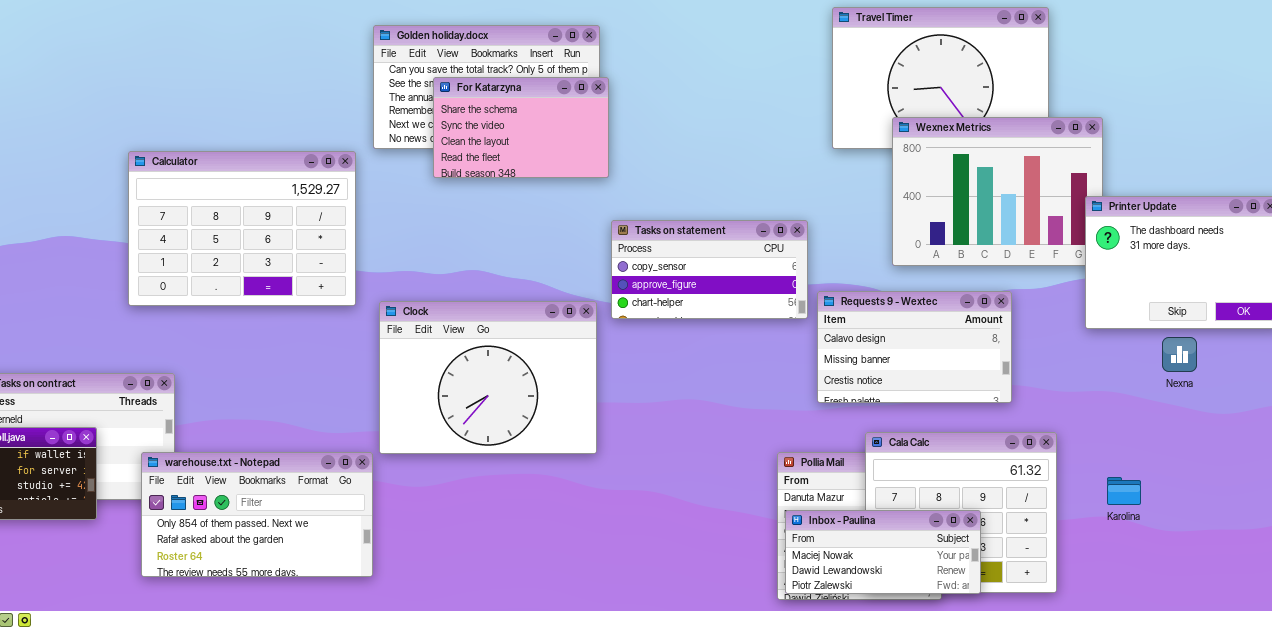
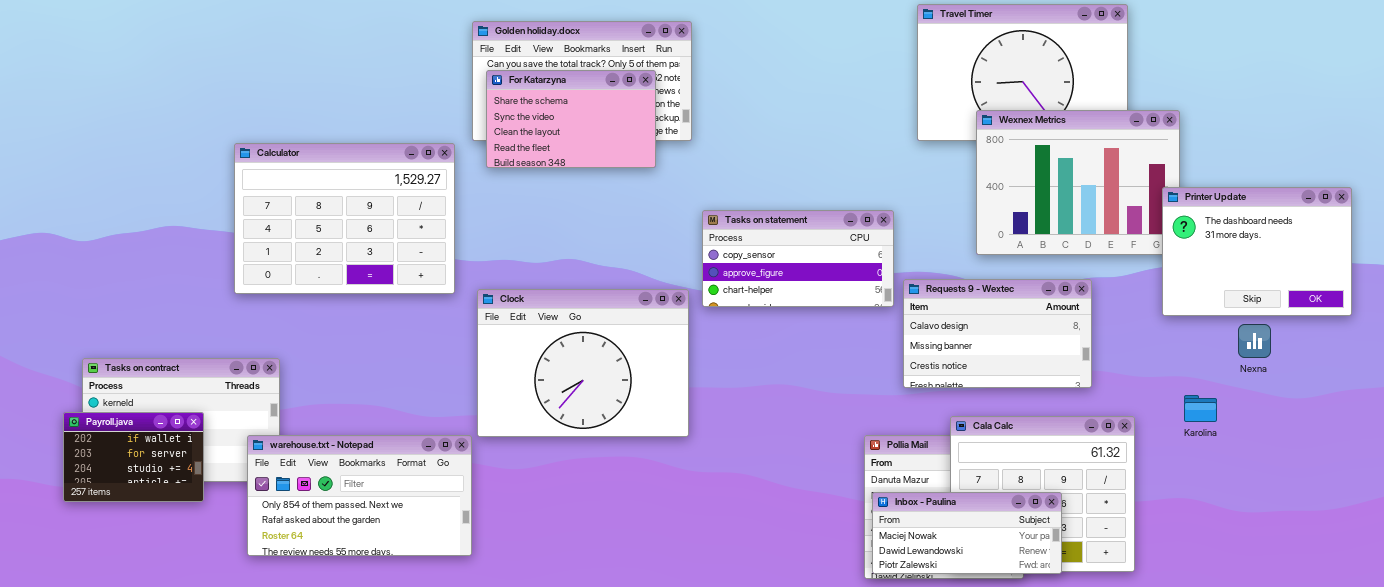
For Katarzyna: [433,77,609,178] -> [486,70,656,168], moved
Karolina: [1107,477,1141,505] -> [1184,395,1217,422], moved

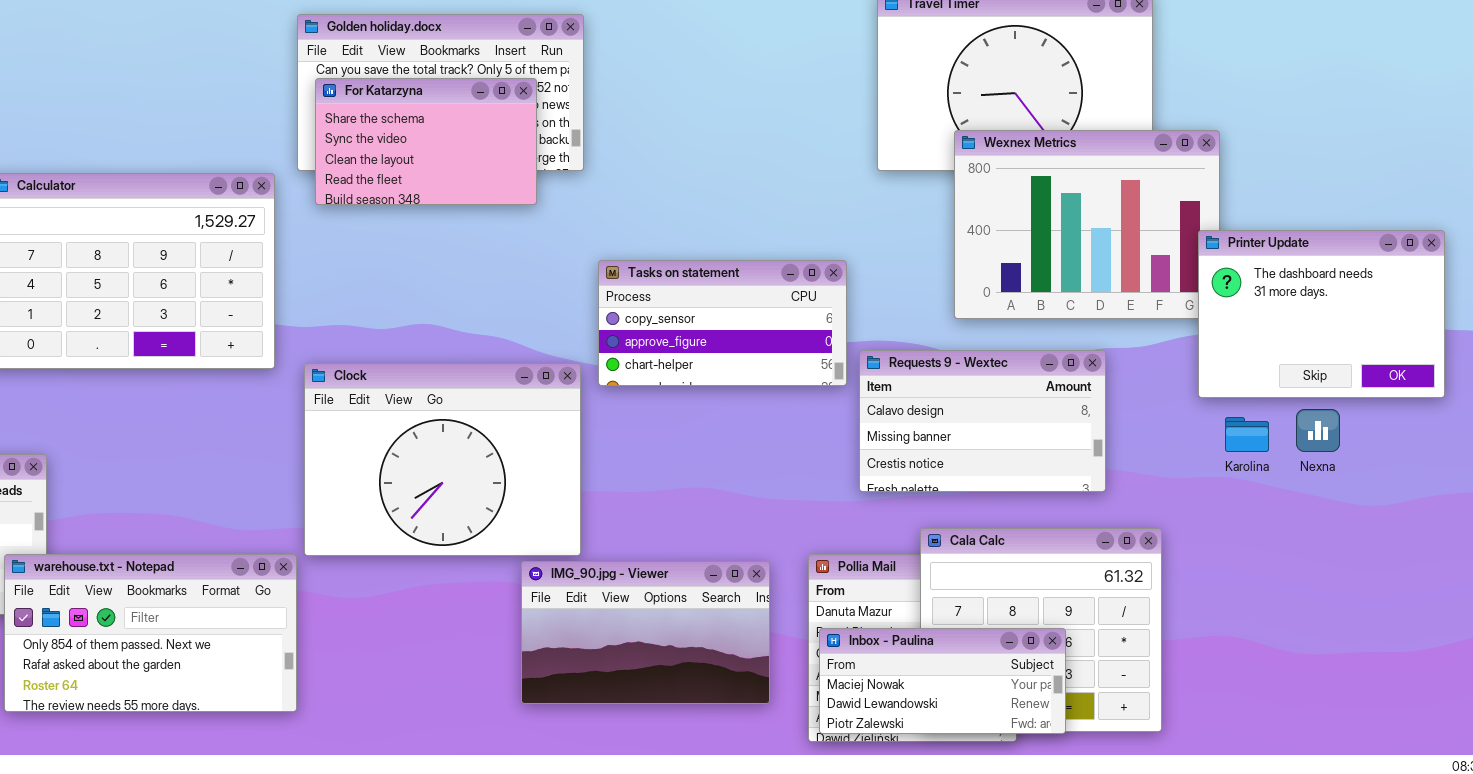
Karolina: [1184,395,1217,422] -> [1225,417,1269,452], moved
IMG_90.jpg - Viewer: none -> [521,561,770,704], opened

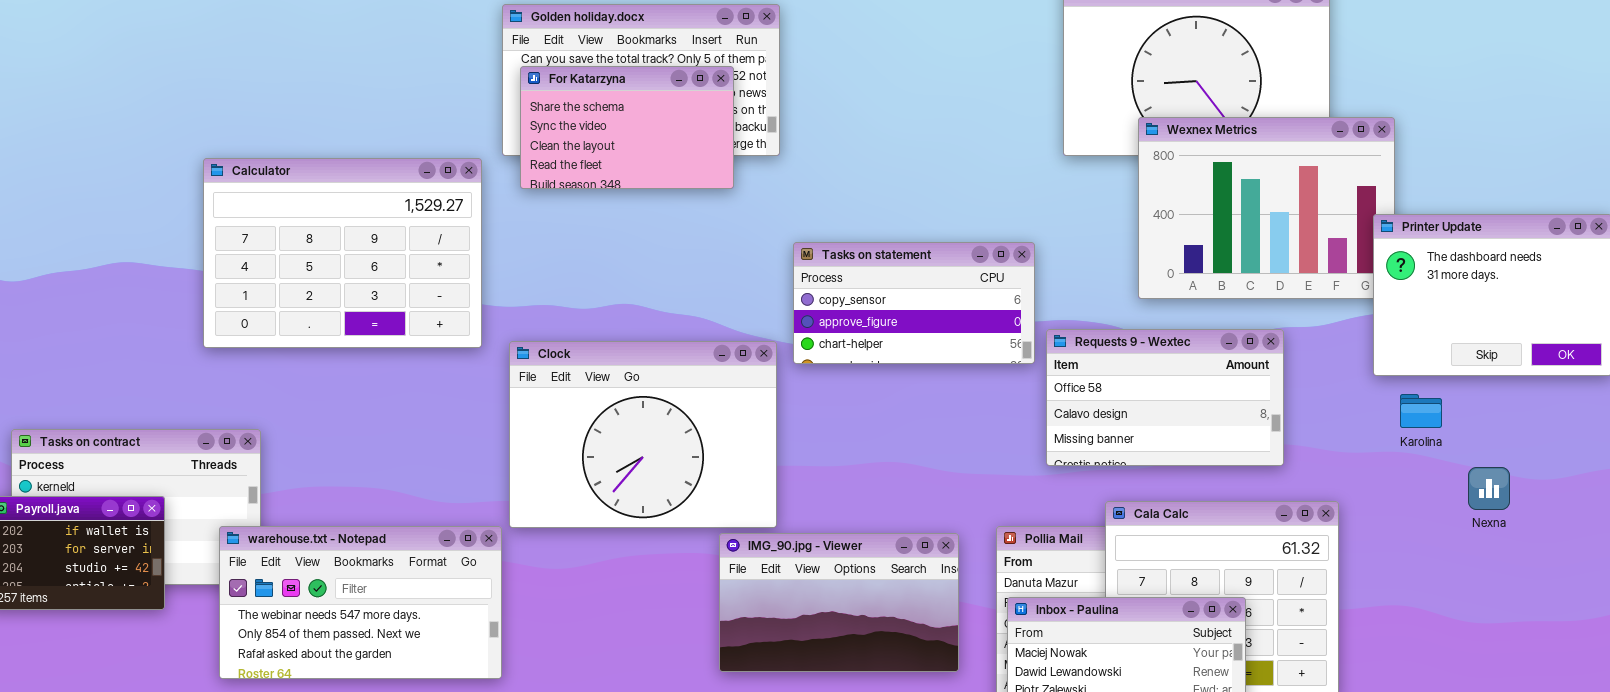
Requests 9 - Wextec: [859,350,1106,492] -> [1046,329,1284,466], scrolled up 1 row
Nexna: [1296,409,1340,452] -> [1468,467,1510,510], moved
warehouse.txt - Notepad: [4,554,297,712] -> [219,526,502,679], scrolled up 1 row

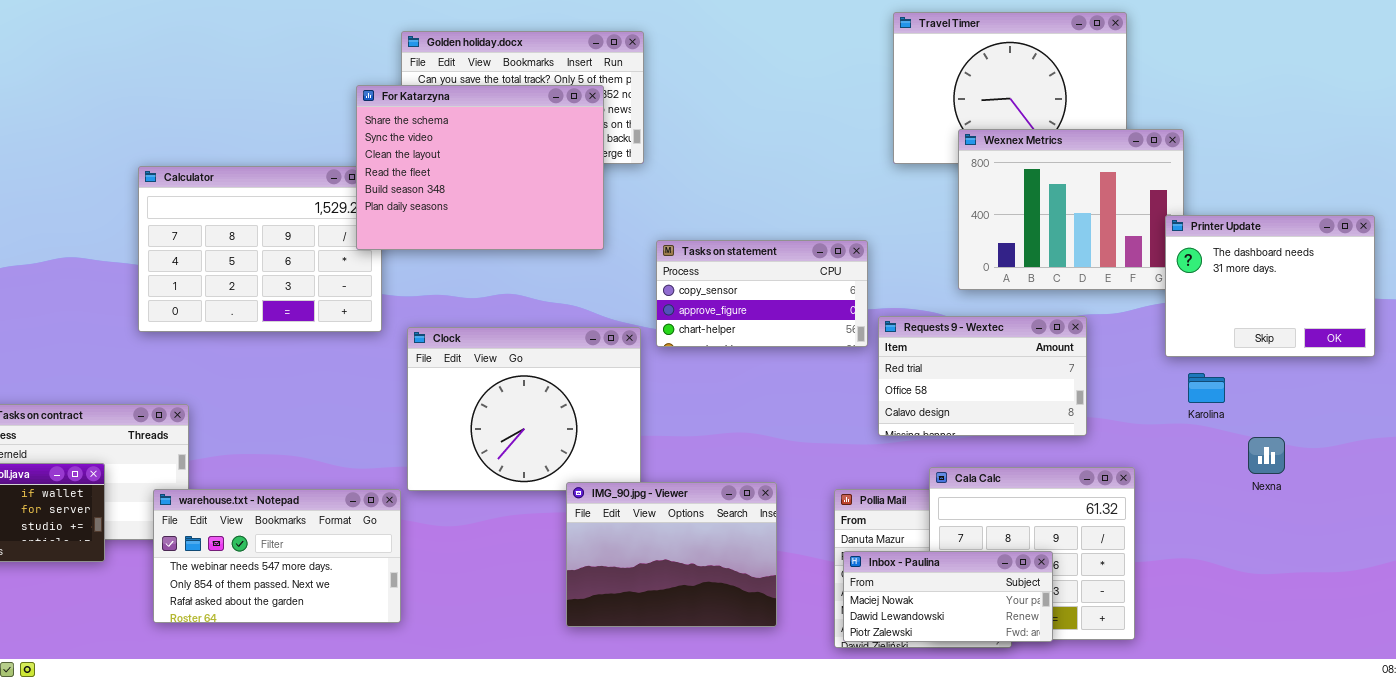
For Katarzyna: [520,66,734,189] -> [356,85,604,250], resized
Requests 9 - Wextec: [1046,329,1284,466] -> [878,316,1087,436], scrolled up 1 row
IMG_90.jpg - Viewer: [719,533,959,672] -> [566,482,777,627], moved, resized

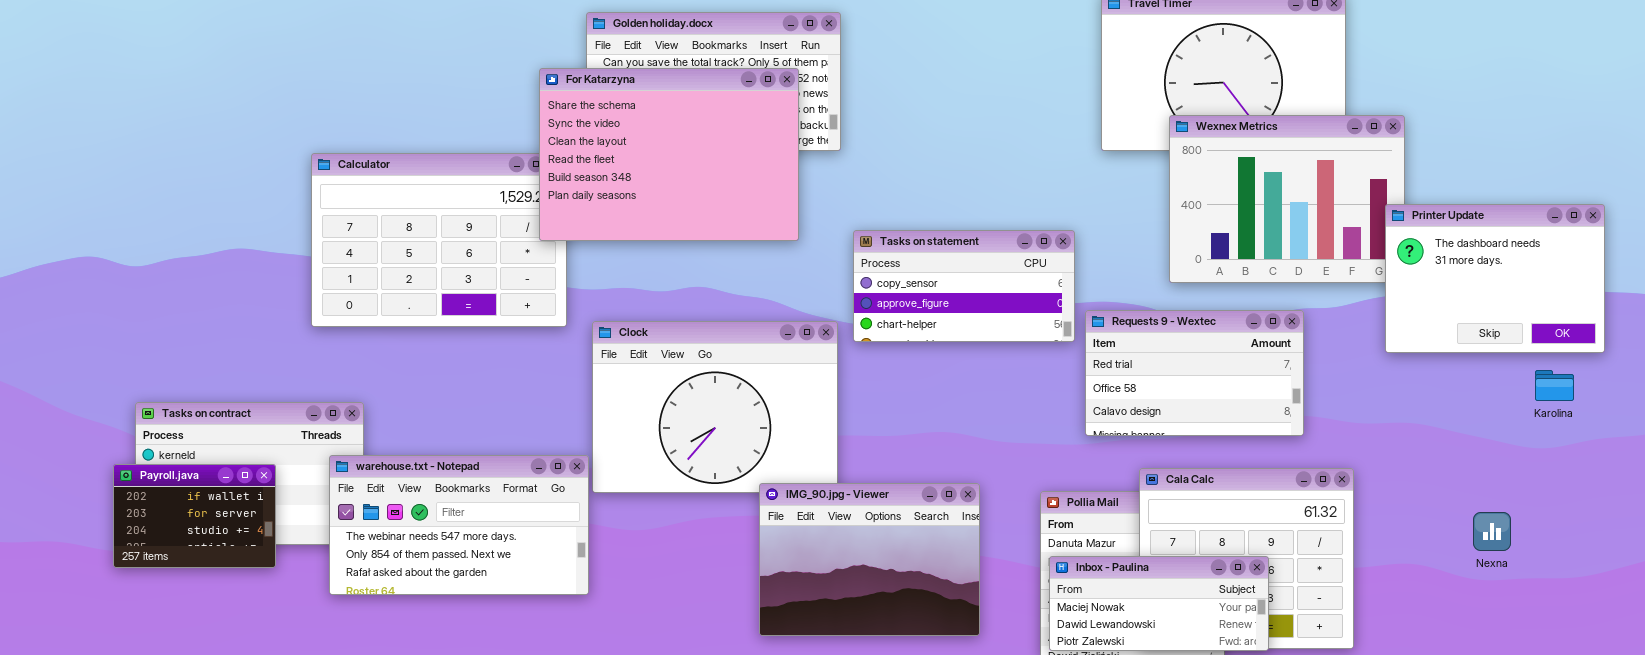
Karolina: [1188,373,1225,403] -> [1535,370,1574,401], moved
Nexna: [1248,437,1285,474] -> [1473,512,1511,551], moved
warehouse.txt - Notepad: [153,489,401,623] -> [329,455,589,595], moved

